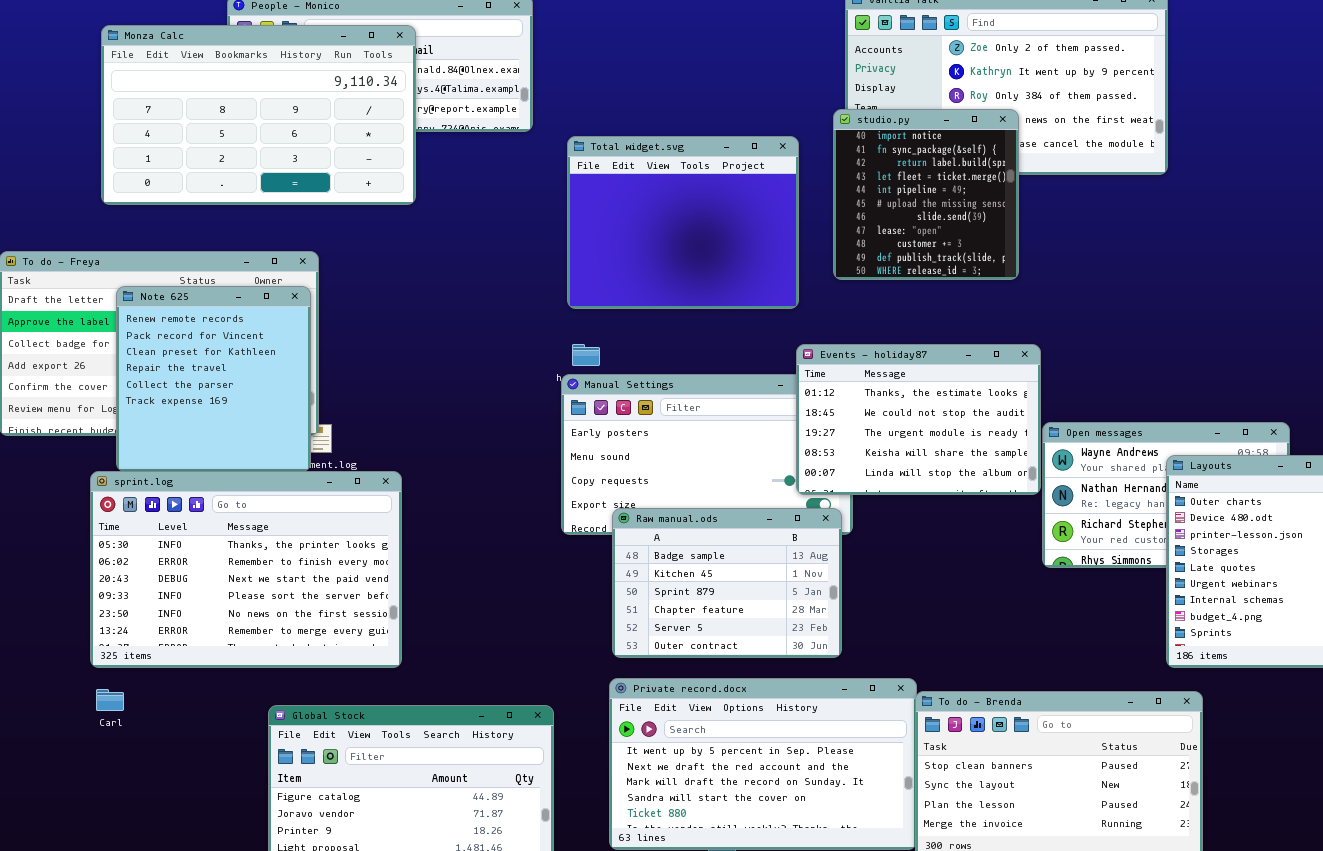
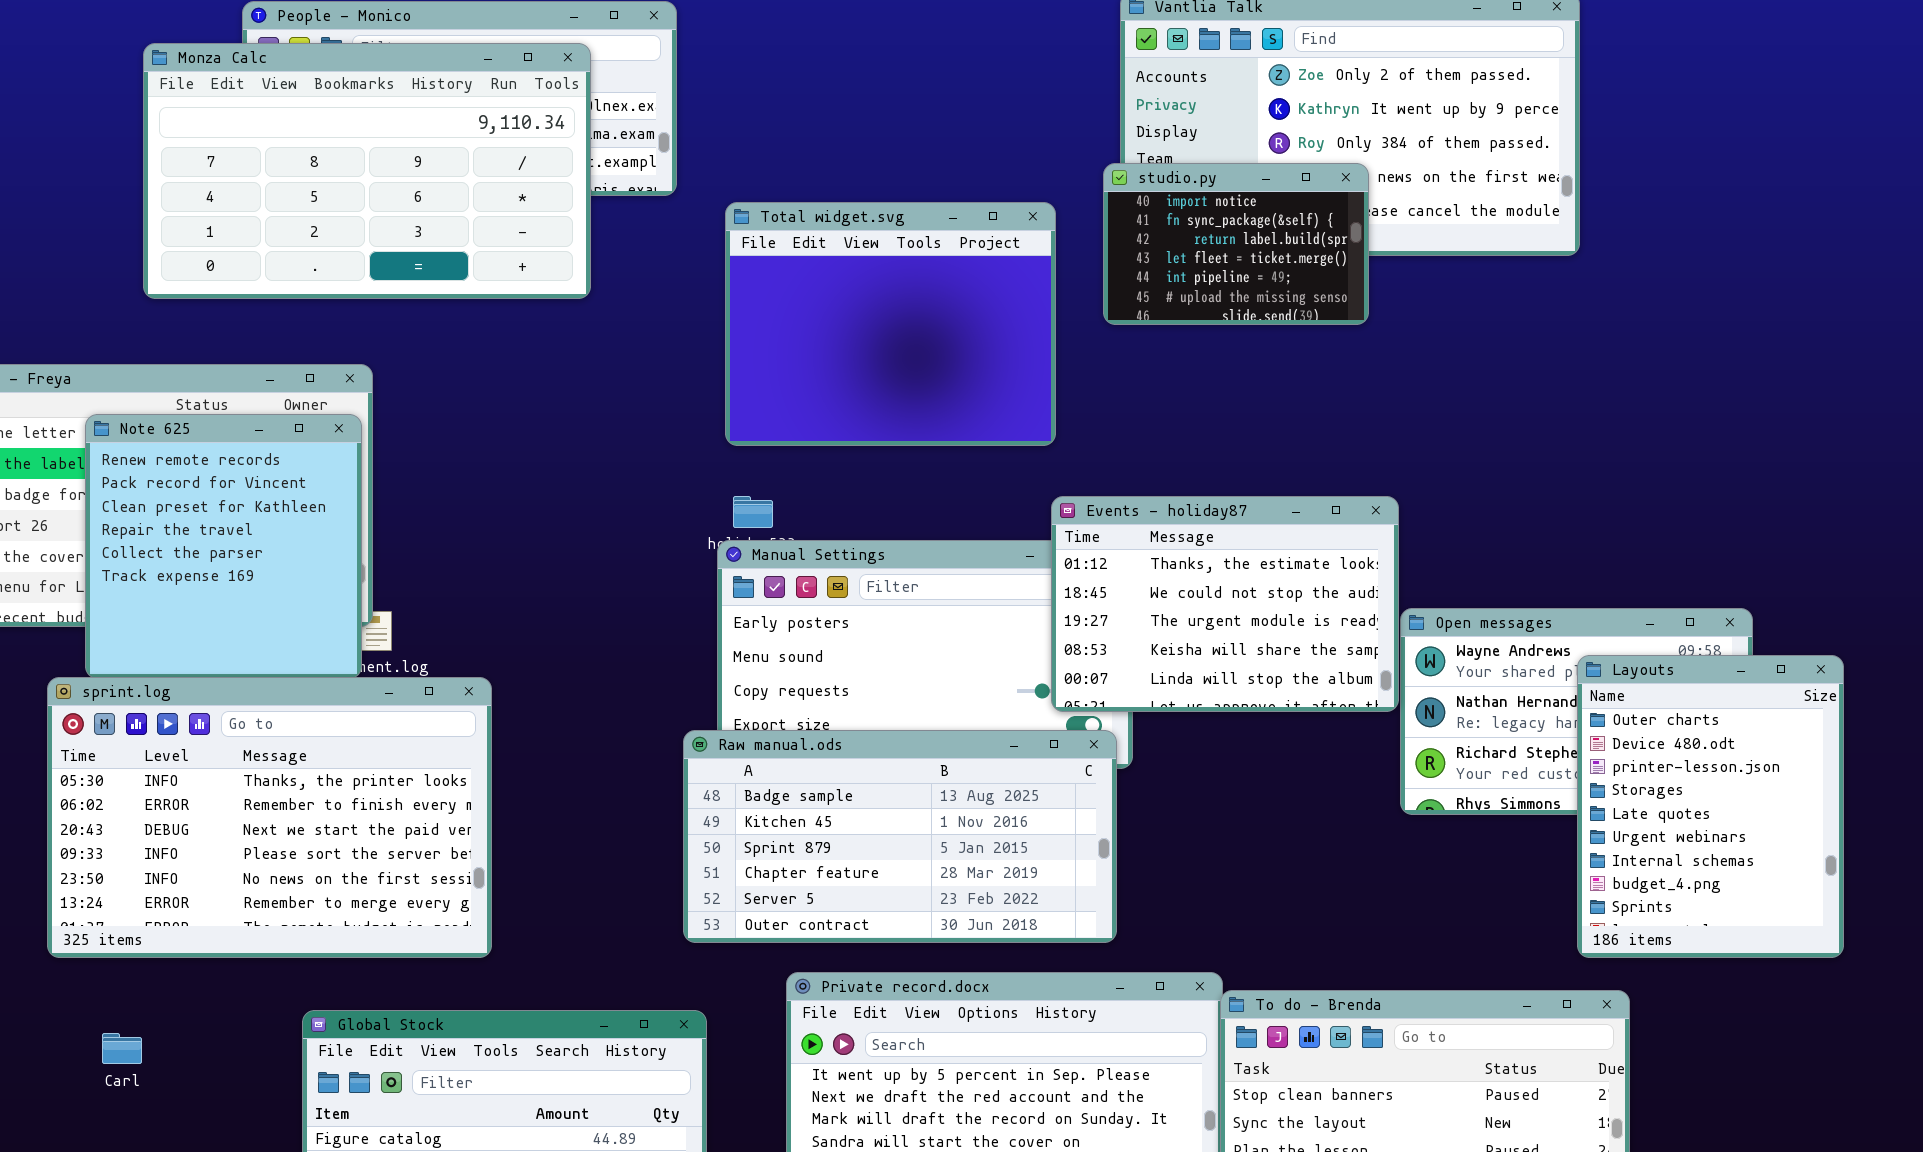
Monza Calc: [101,25,416,205] -> [143,43,591,299], moved
studio.py: [833,109,1019,280] -> [1103,163,1369,325], resized
Raw manual.ods: [612,508,842,658] -> [683,730,1117,943], resized
Carl: [96,689,124,711] -> [102,1033,142,1064], moved

